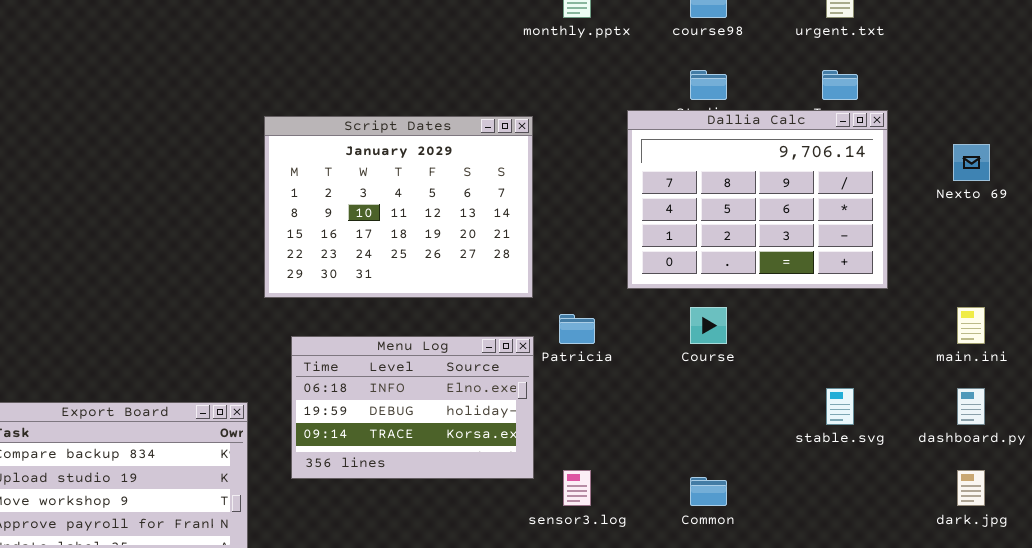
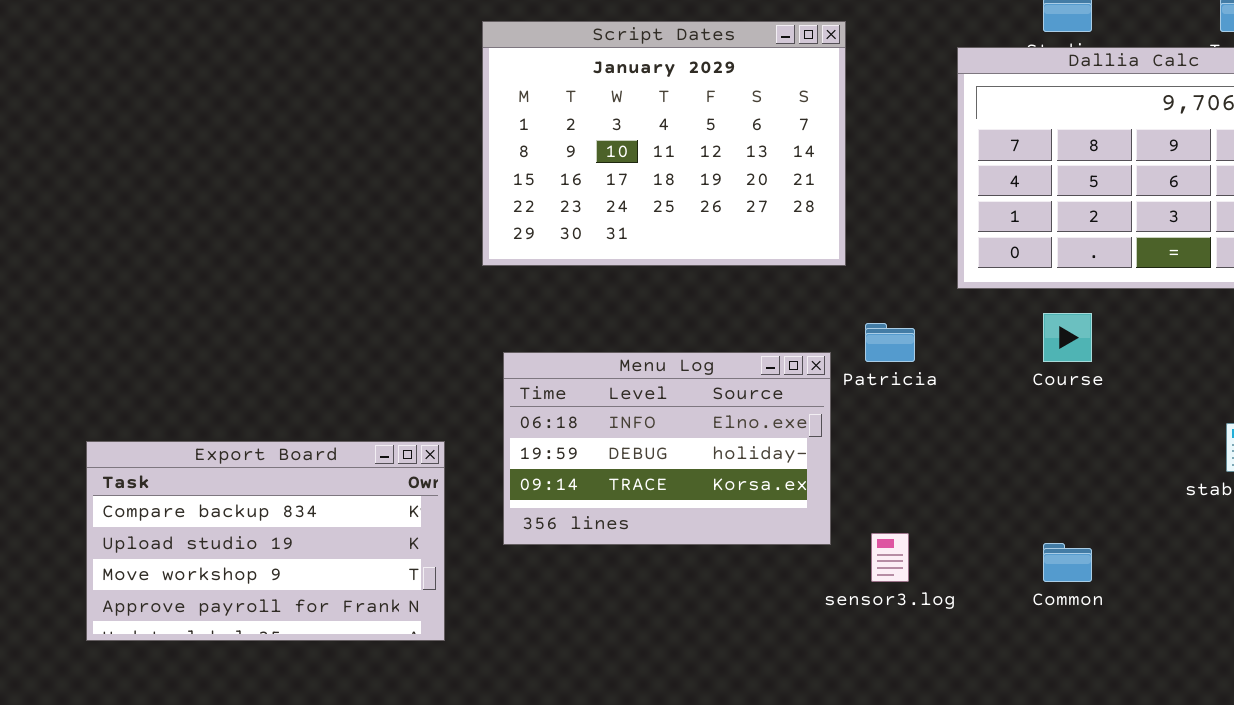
Script Dates: [264,116,533,298] -> [482,21,846,266], moved

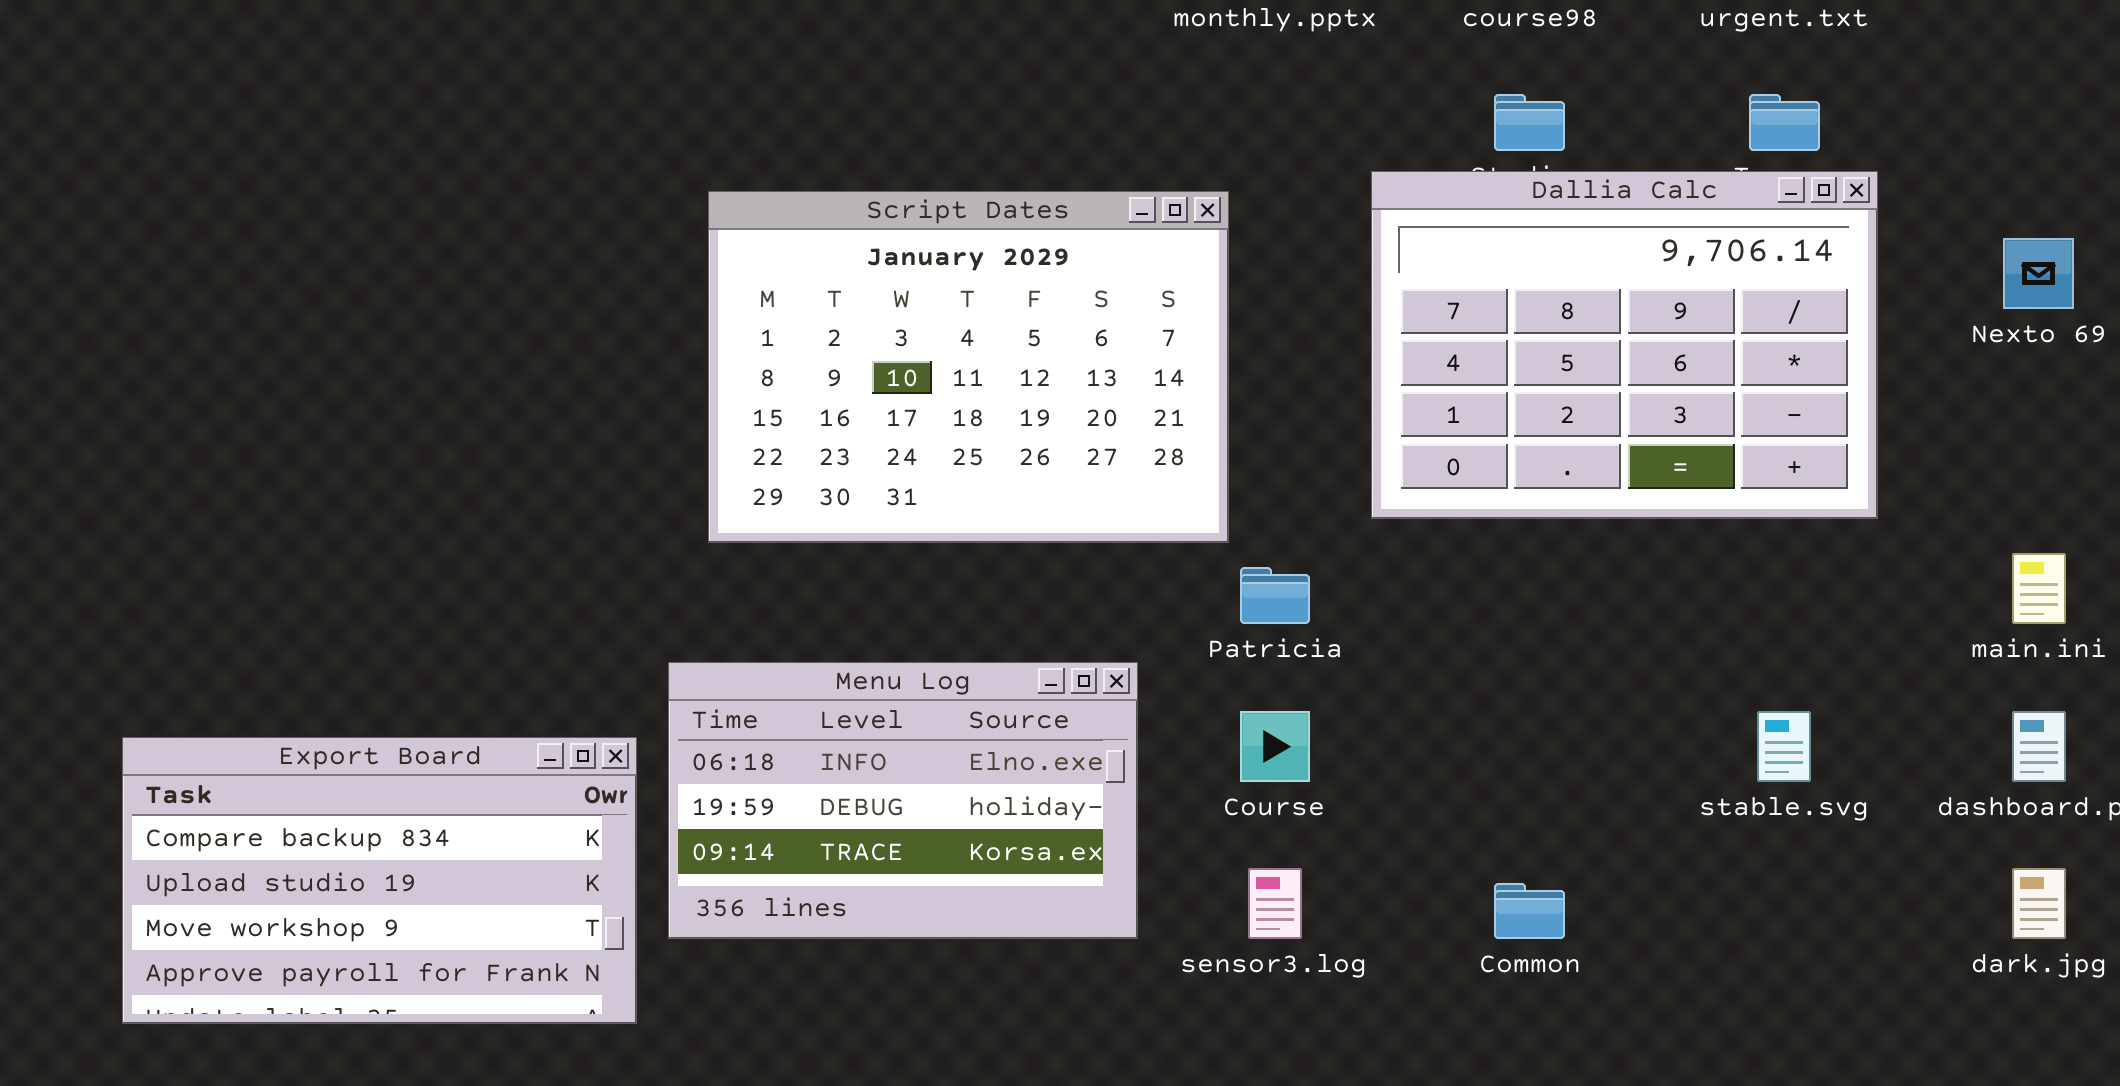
Script Dates: [482,21,846,266] -> [708,191,1229,543], moved
Course: [1043,313,1092,362] -> [1240,711,1310,782], moved
Menu Log: [503,352,831,545] -> [668,662,1138,939], moved

